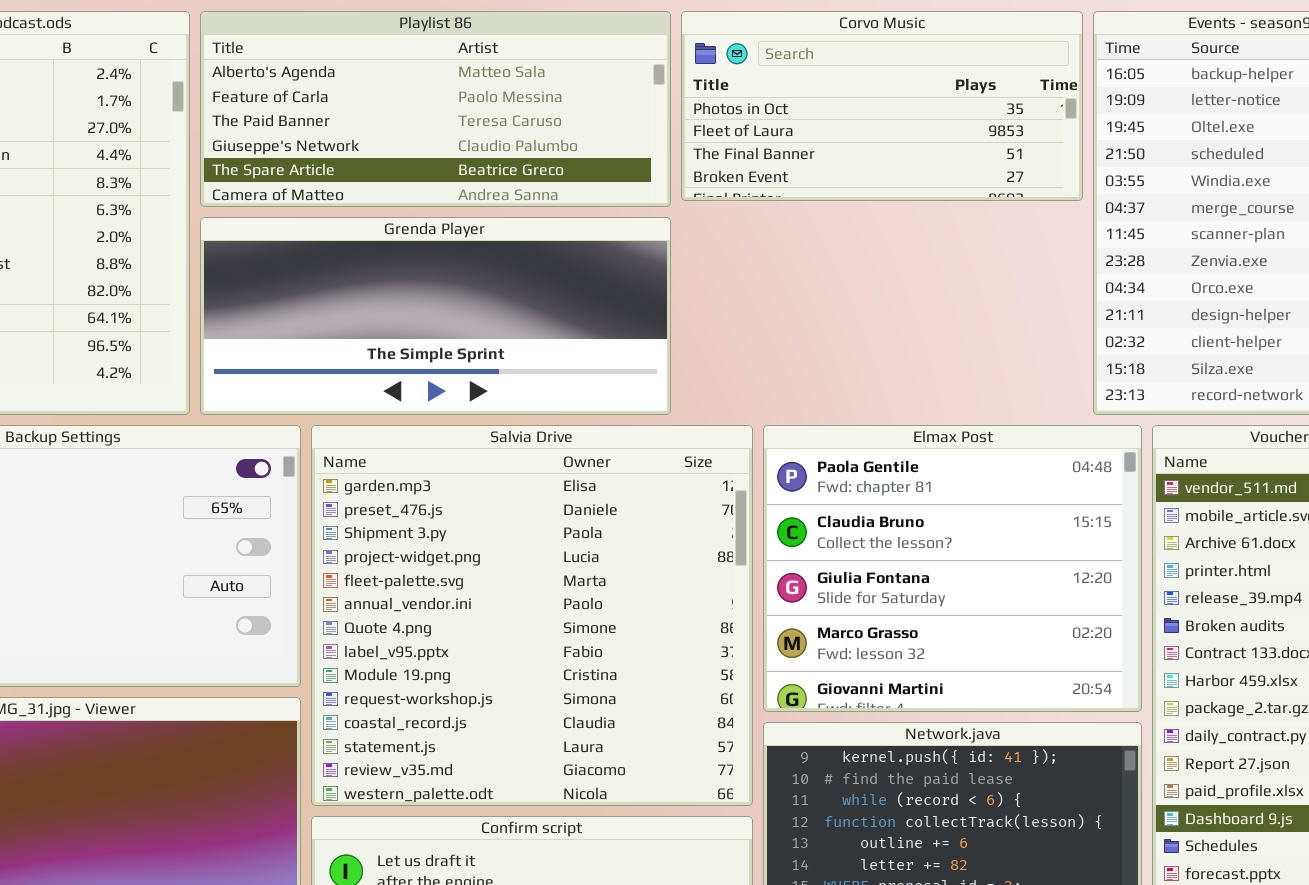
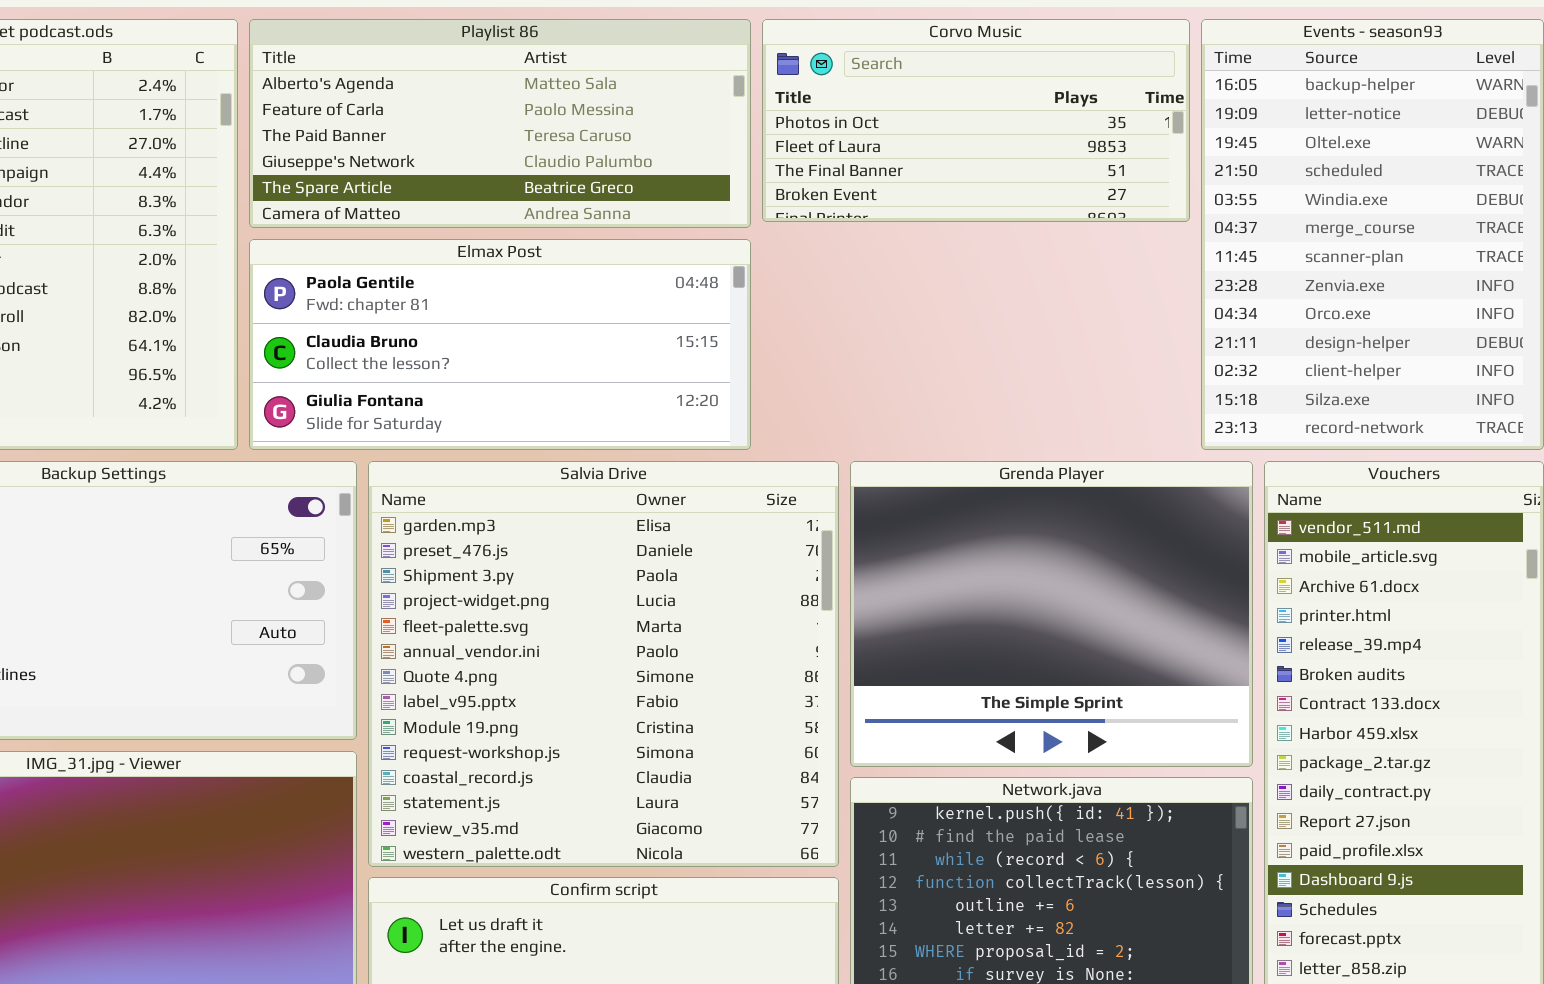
Grenda Player: [200,217,671,415] -> [850,461,1253,767], moved, resized
Elmax Post: [763,425,1142,712] -> [249,239,751,450], moved, resized

